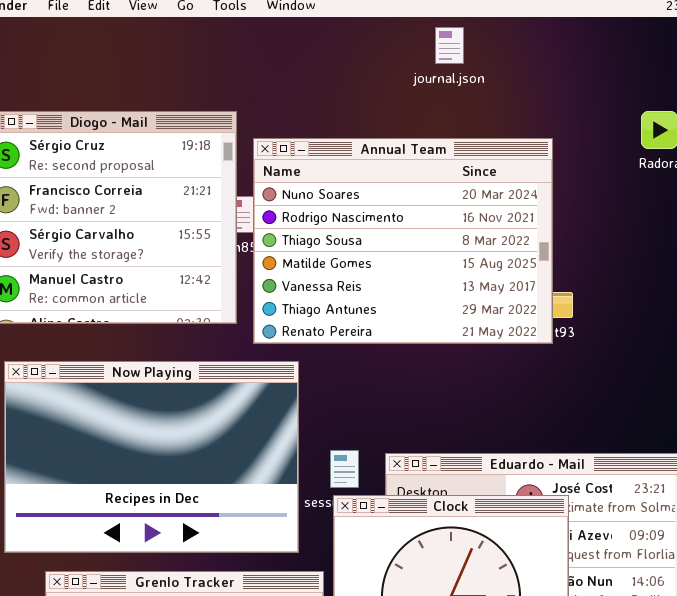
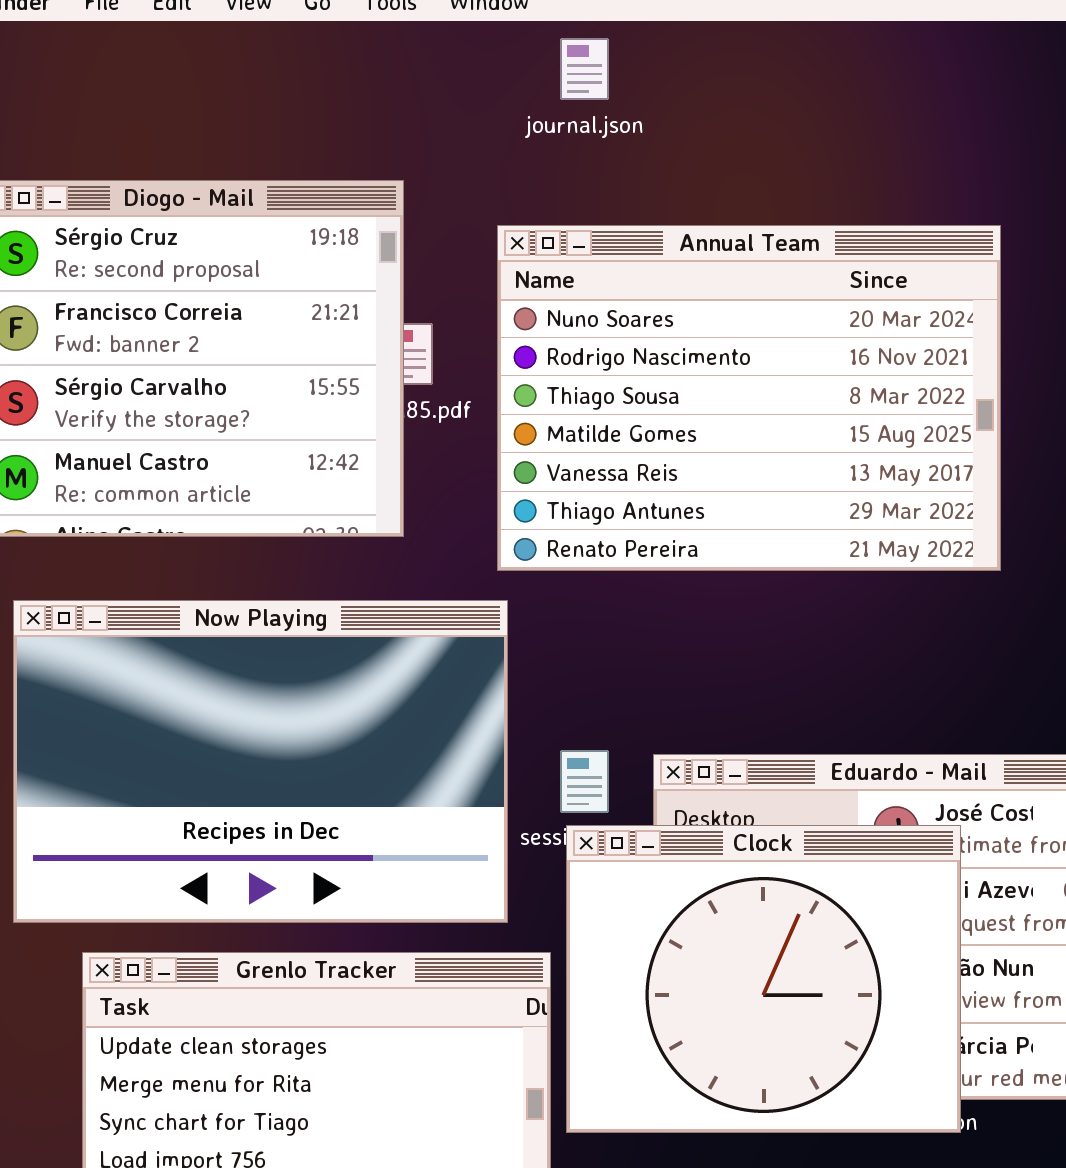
journal.json: [435,27,464,64] -> [560,38,609,100], moved
Annual Team: [253,138,553,344] -> [497,225,1001,571], moved

